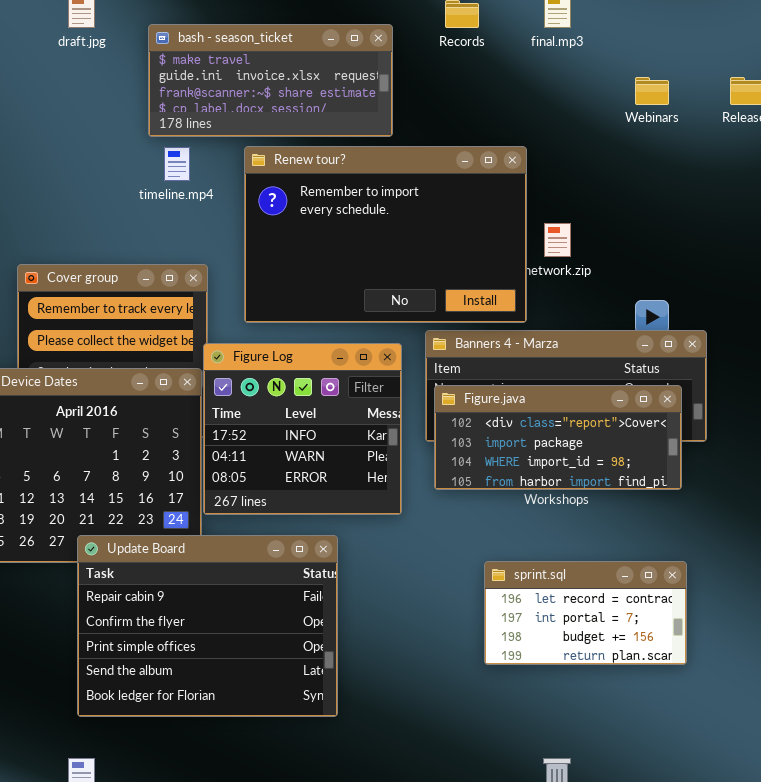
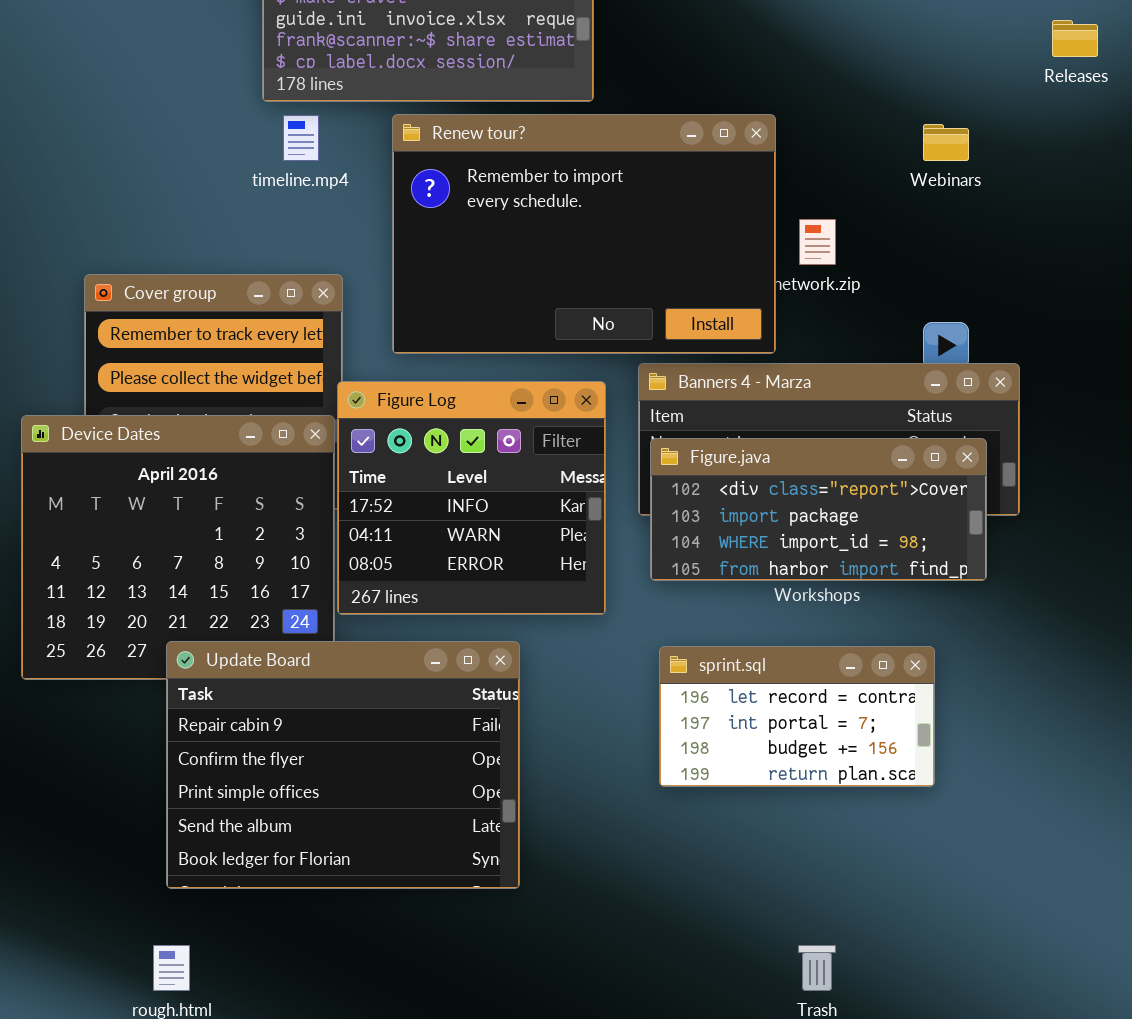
Webinars: [635,77,669,105] -> [923,124,969,161], moved
sprint.sql: [484,561,687,665] -> [659,646,935,787], moved

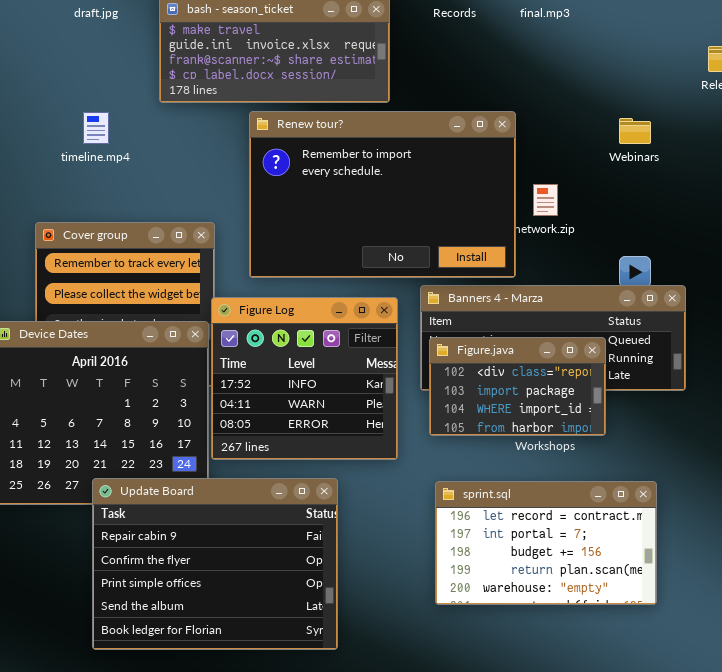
timeline.mp4: [283,115,319,161] -> [83,112,109,144], moved
Figure.java: [650,438,987,581] -> [429,337,606,436], resized
sprint.sql: [659,646,935,787] -> [435,481,657,605], resized

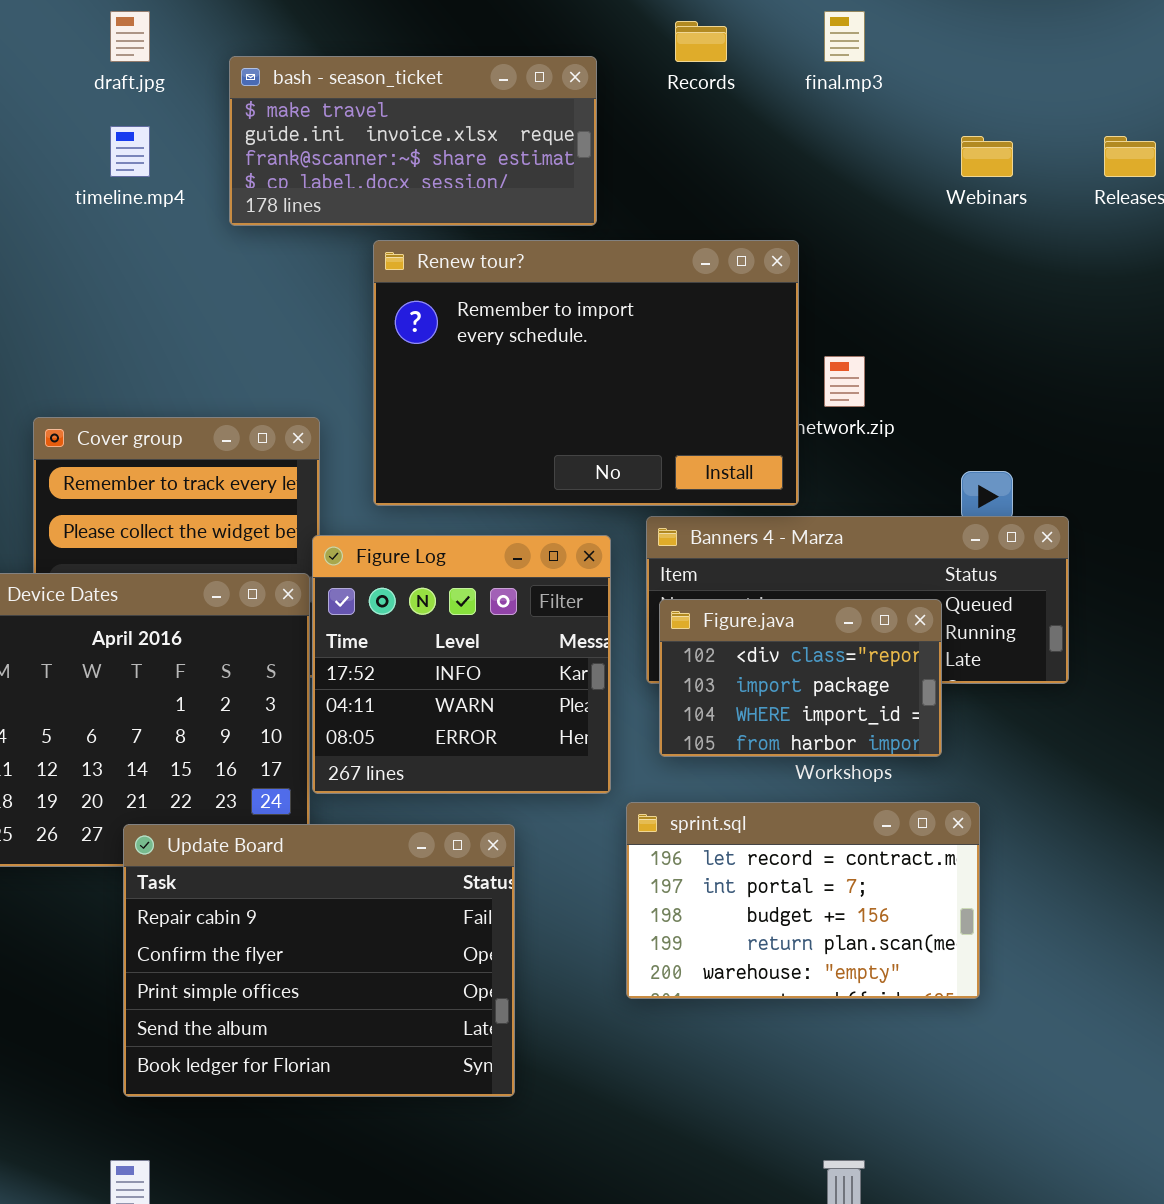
timeline.mp4: [83,112,109,144] -> [110,126,150,177], moved
Webinars: [619,118,651,144] -> [961,136,1013,177], moved
sprint.sql: [435,481,657,605] -> [626,802,980,999], moved

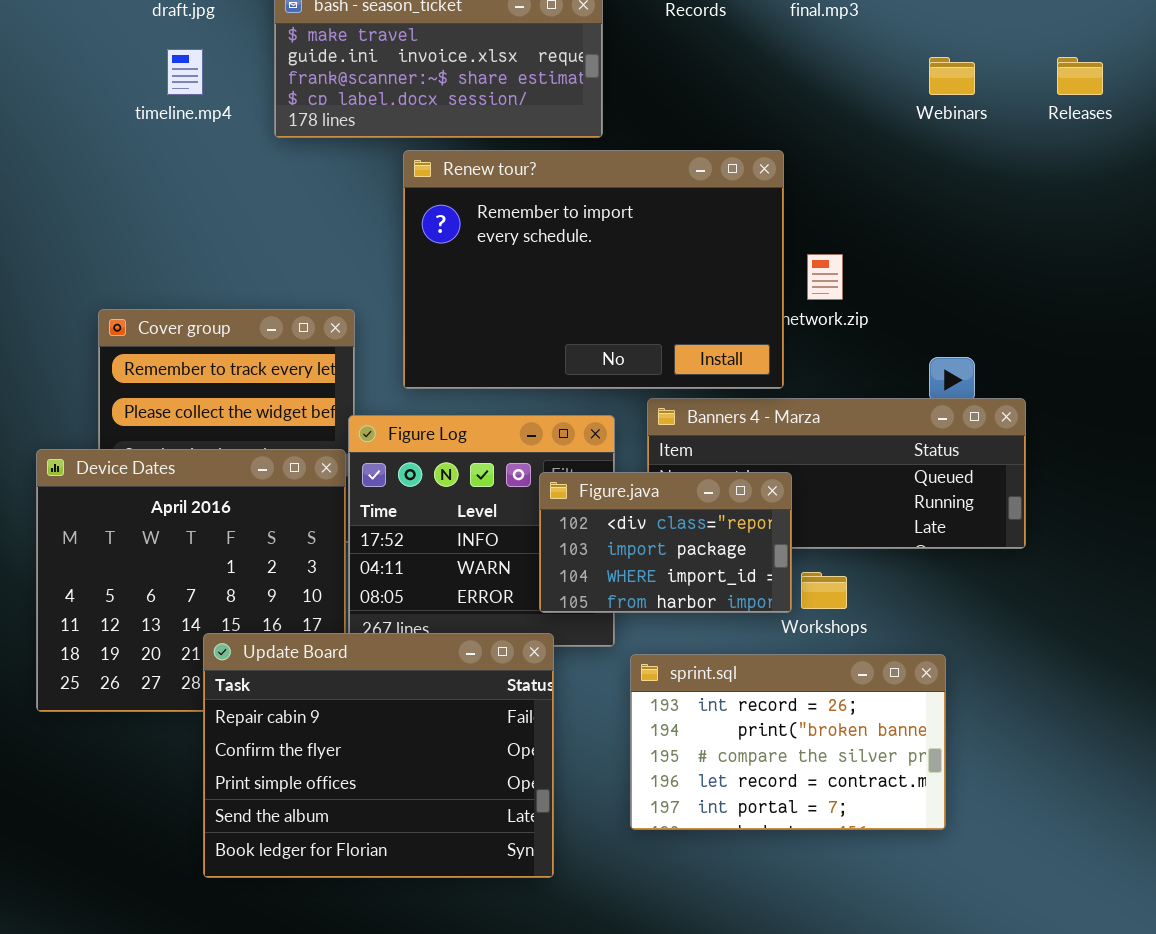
Figure.java: [659,599,942,757] -> [539,472,792,613], moved
sprint.sql: [626,802,980,999] -> [630,654,946,830], scrolled up 3 rows
Update Board: [123,824,515,1097] -> [203,633,554,878], moved

